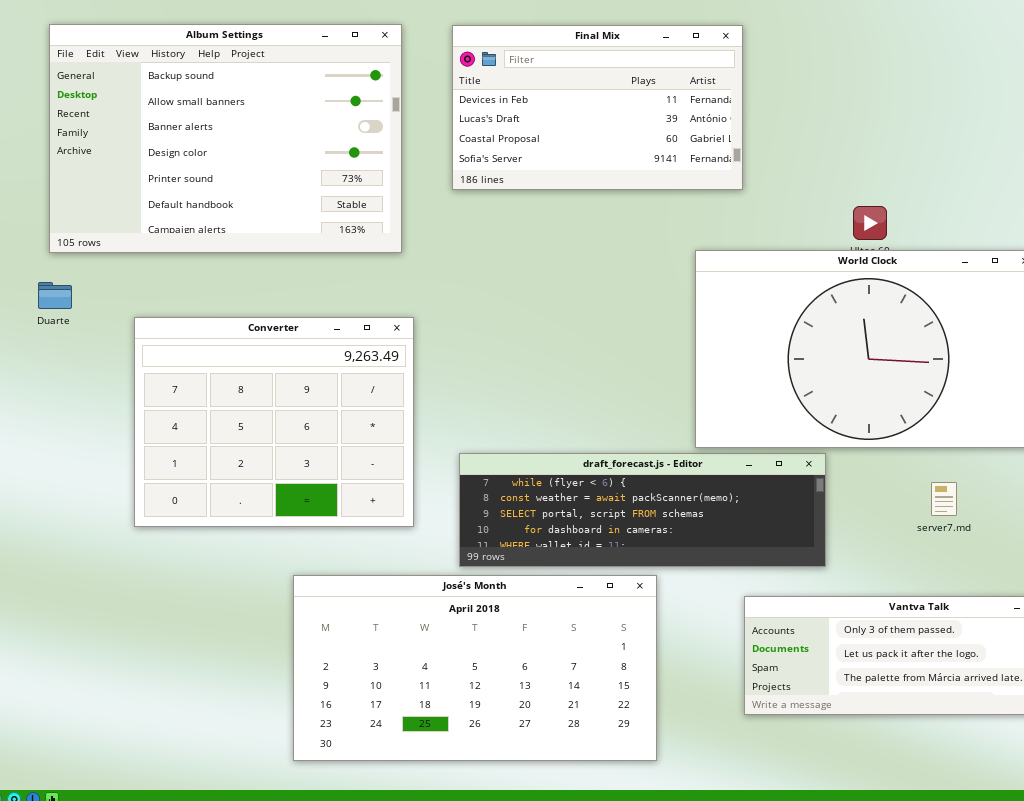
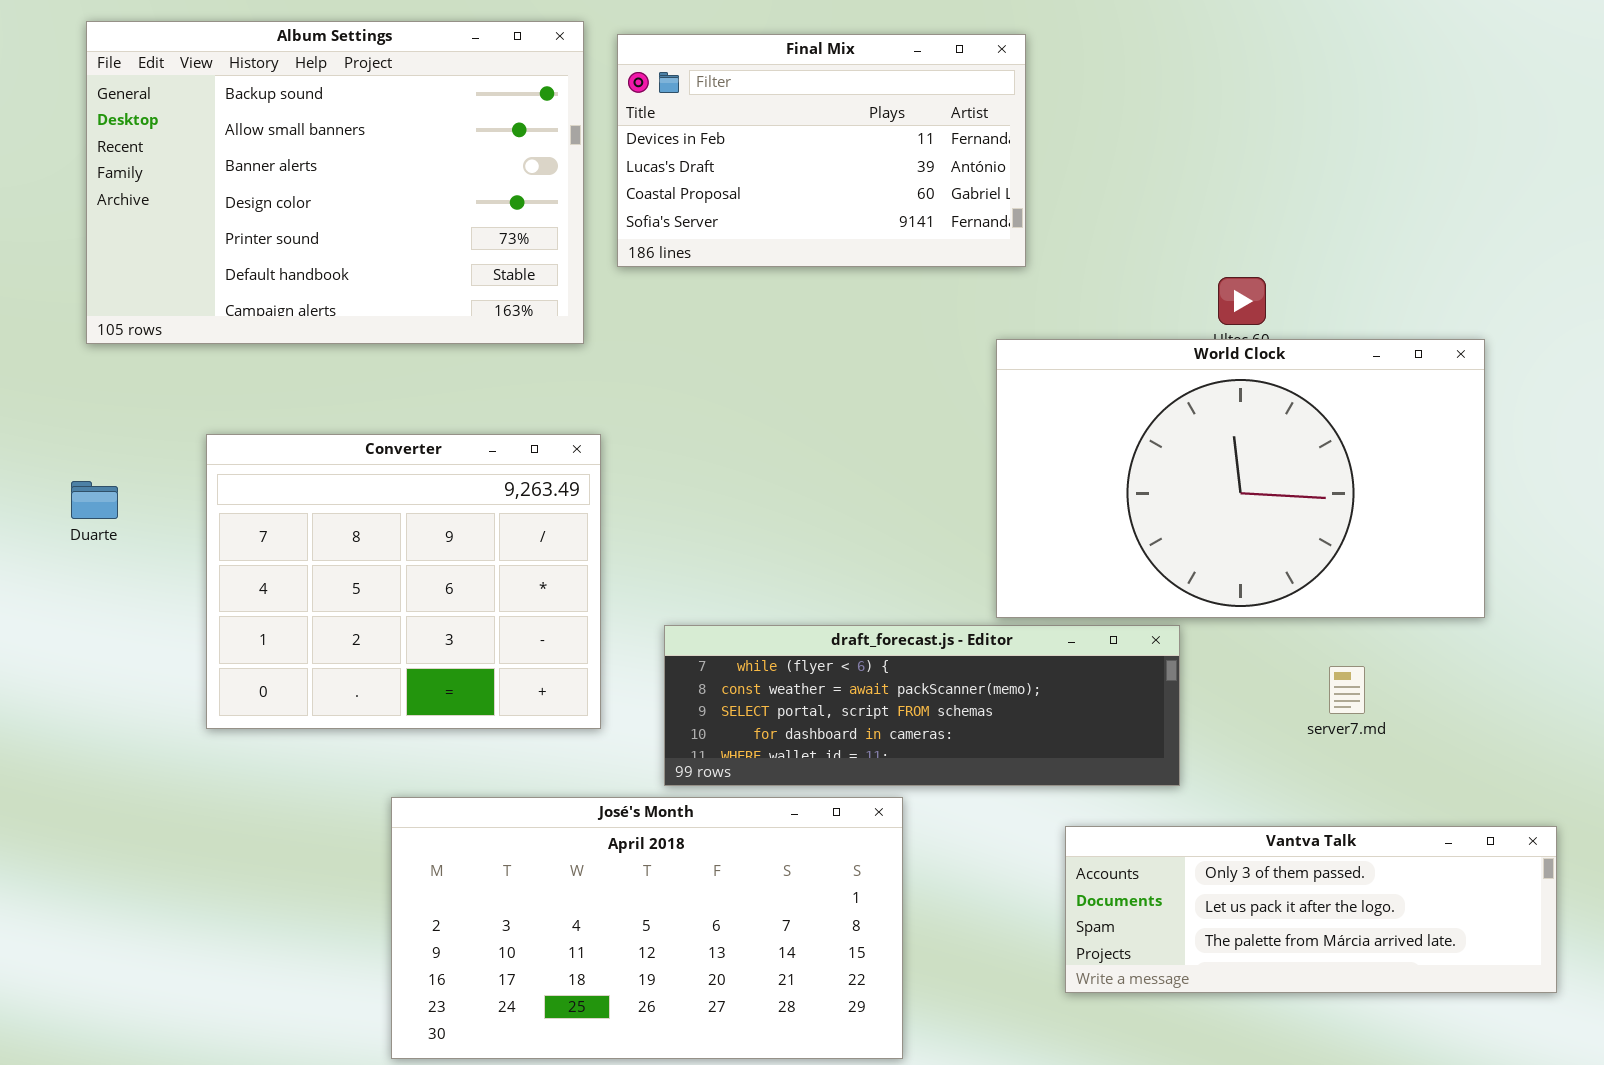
Final Mix: [452,25,743,190] -> [617,34,1026,267], moved
Duarte: [38,282,72,309] -> [71,481,118,519], moved
José's Month: [293,575,657,761] -> [391,797,903,1059], moved

